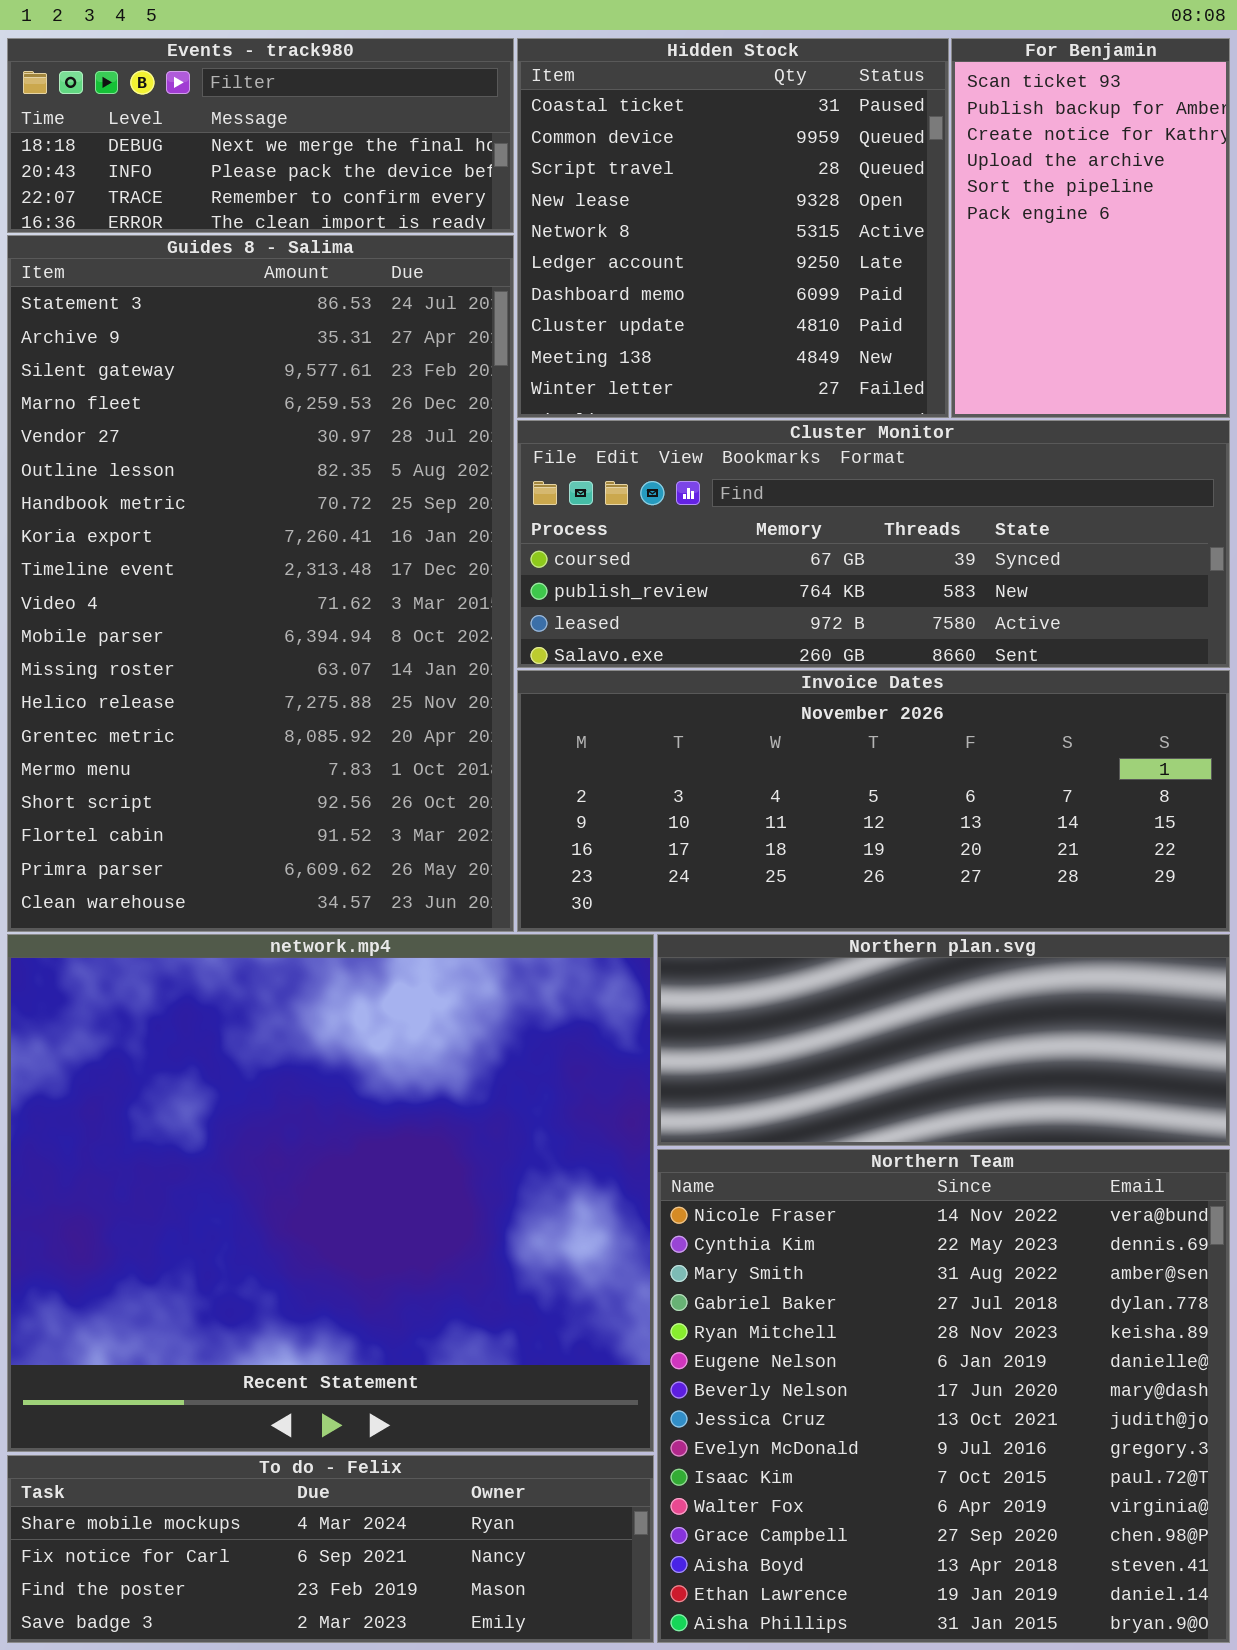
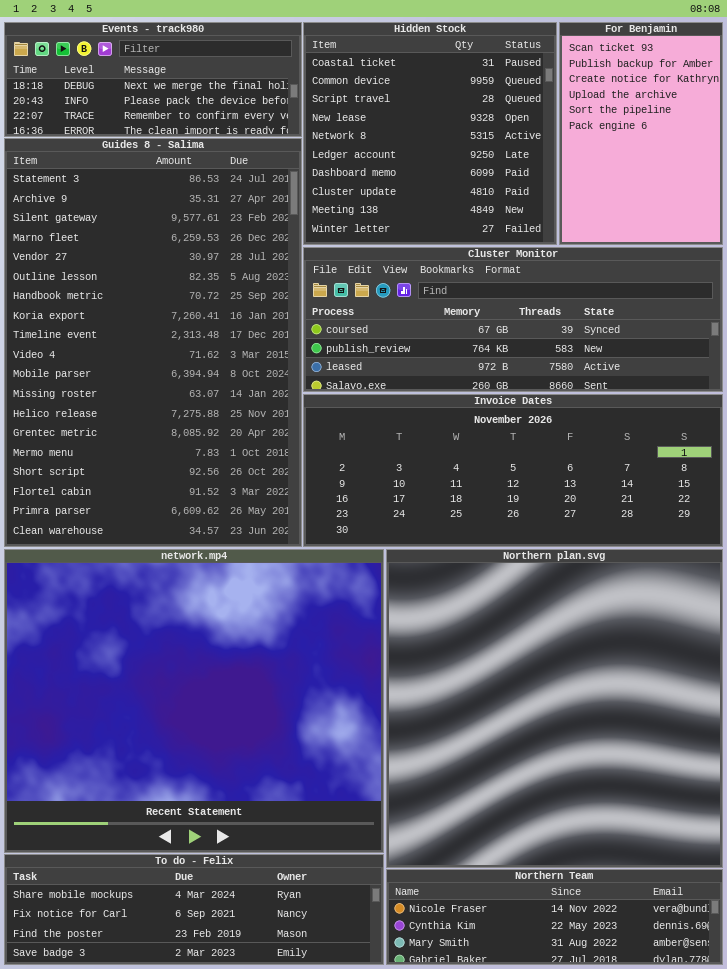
Northern plan.svg: [657,934,1230,1146] -> [386,549,723,868], resized
Northern Team: [657,1149,1230,1643] -> [386,869,723,965], resized

